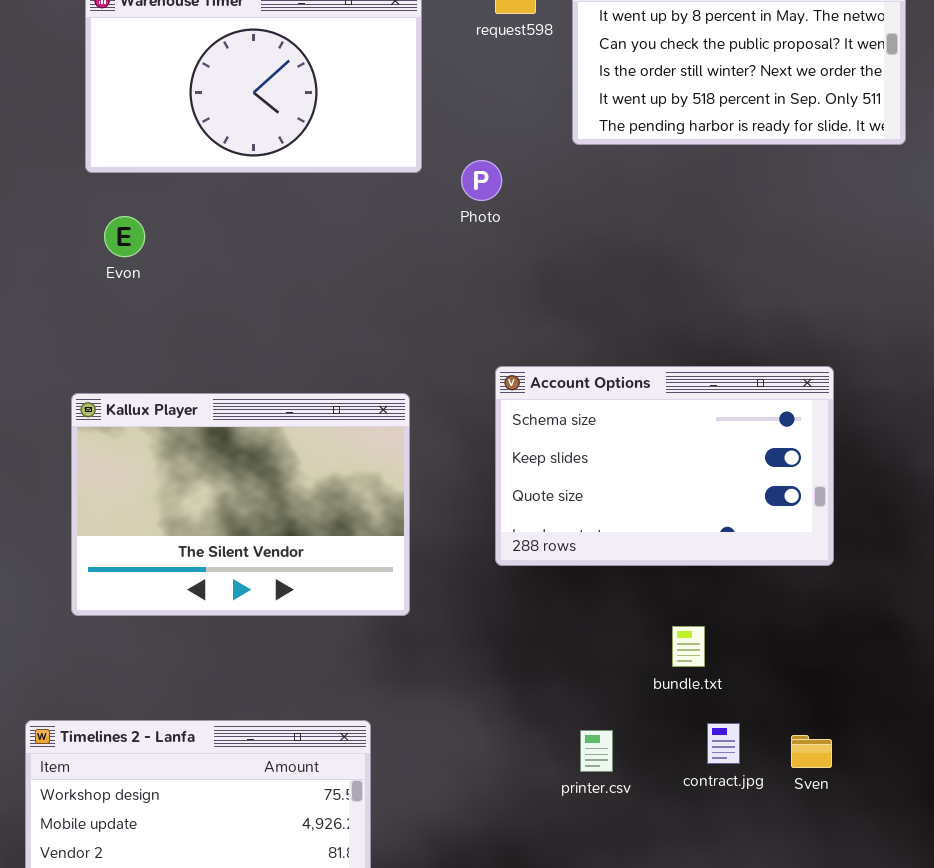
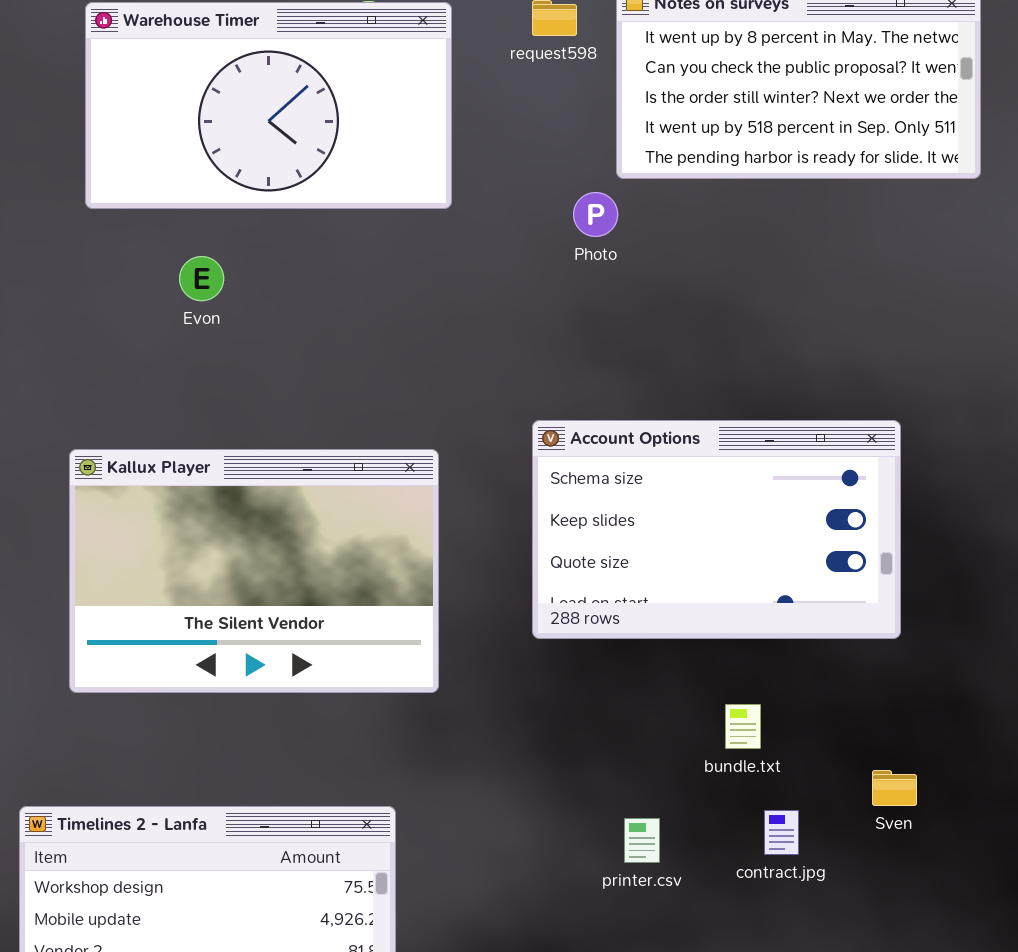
Photo: [461,160,502,201] -> [573,192,618,237], moved
Evon: [104,216,145,257] -> [179,256,224,301], moved
Sven: [791,735,832,768] -> [872,770,917,806], moved

